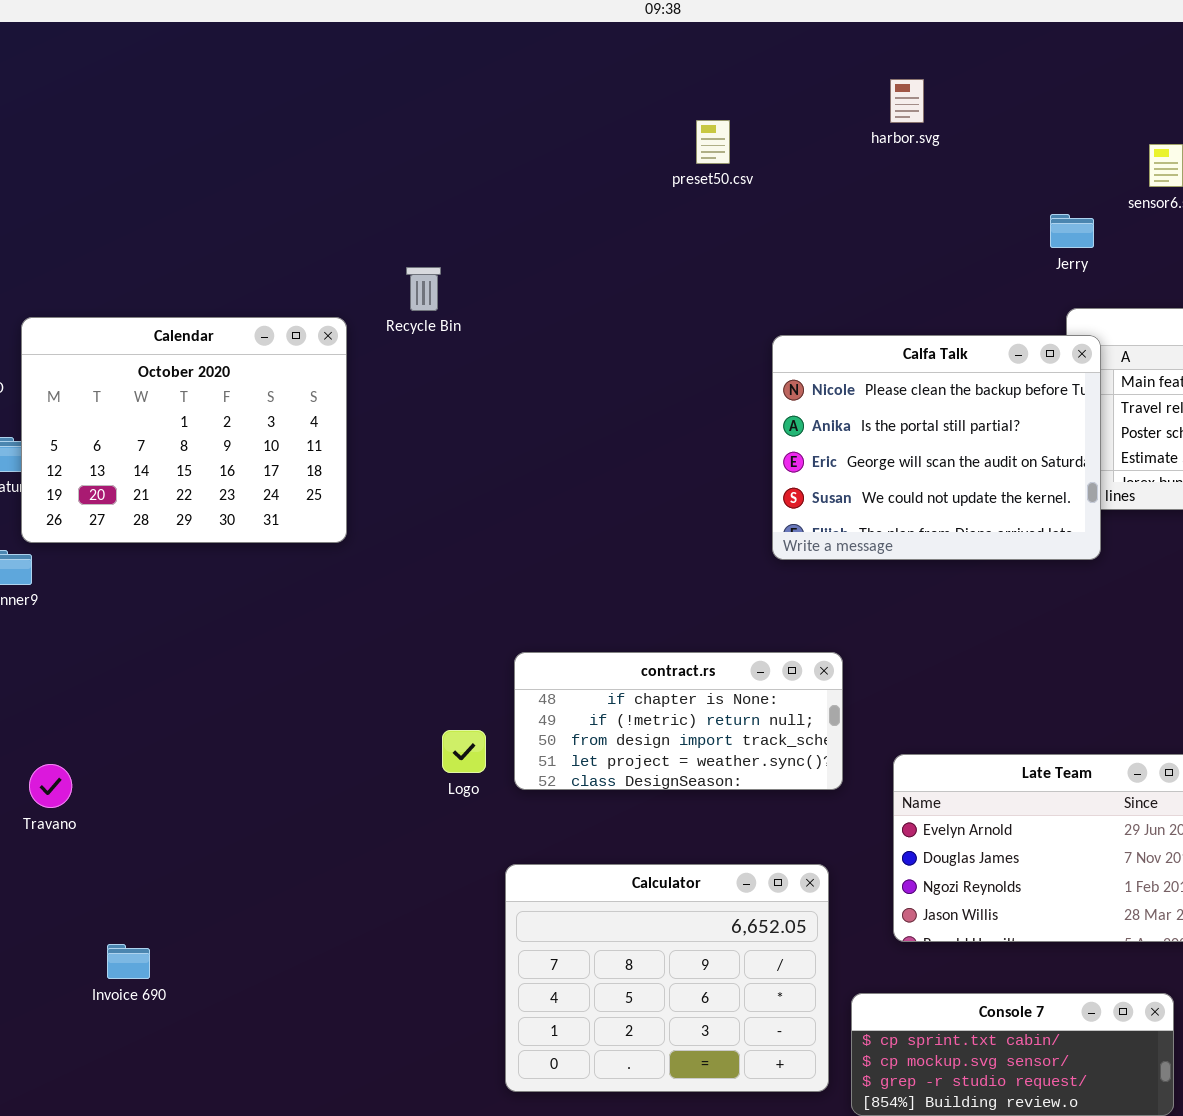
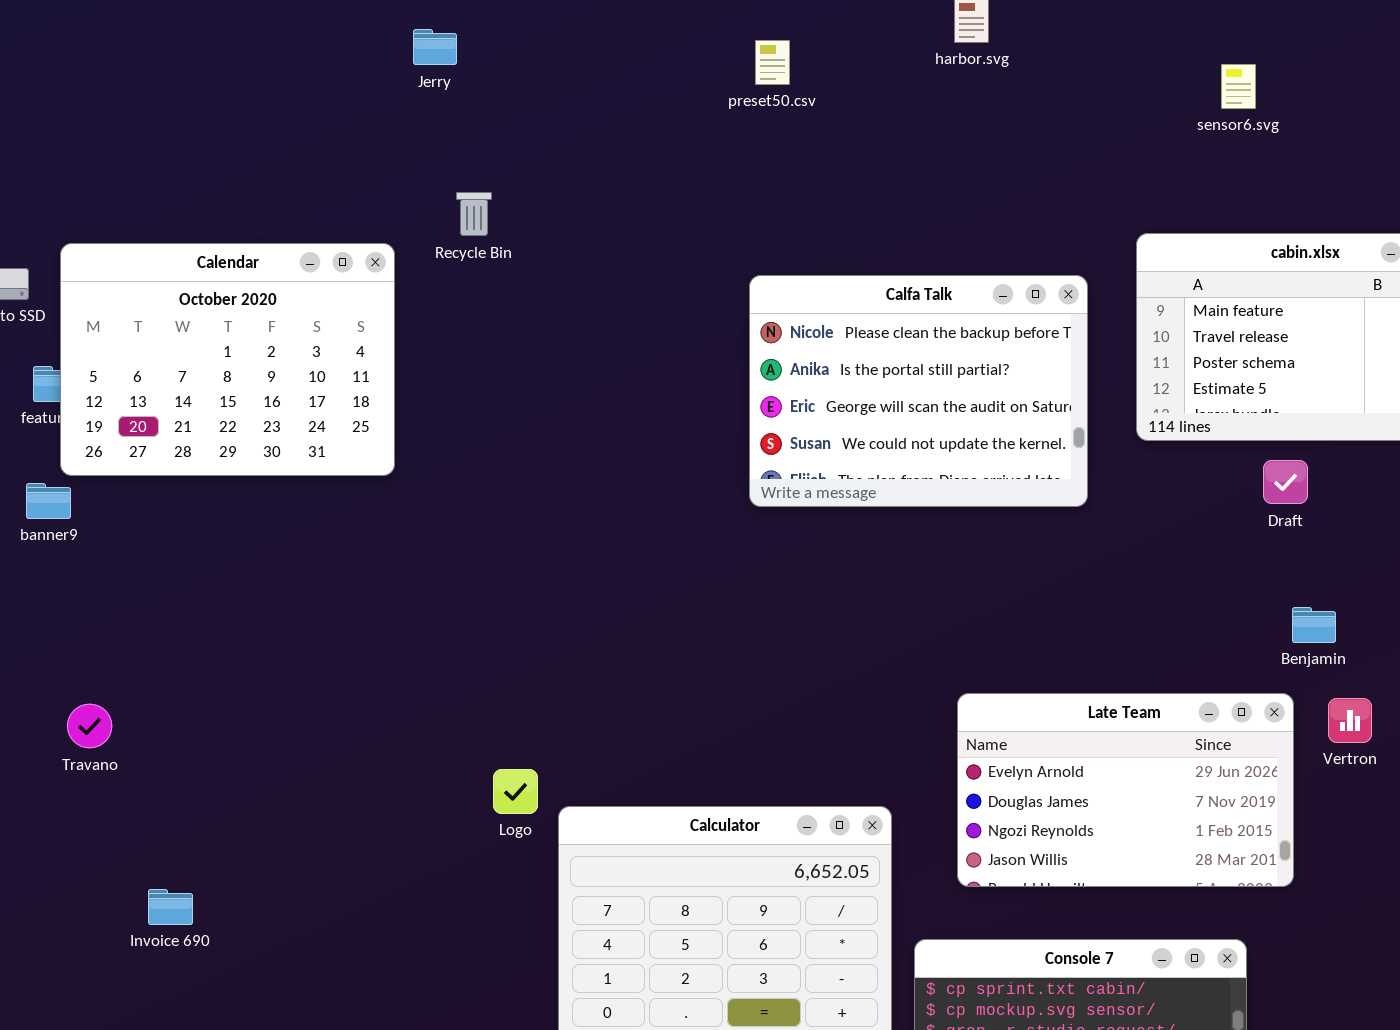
Jerry: [1050,214,1094,248] -> [413,29,457,65], moved
Calfa Talk: [772,335,1101,560] -> [749,275,1088,507], moved
contract.rs: [514,652,843,790] -> none, closed
Logo: [442,730,486,773] -> [493,769,538,814], moved

